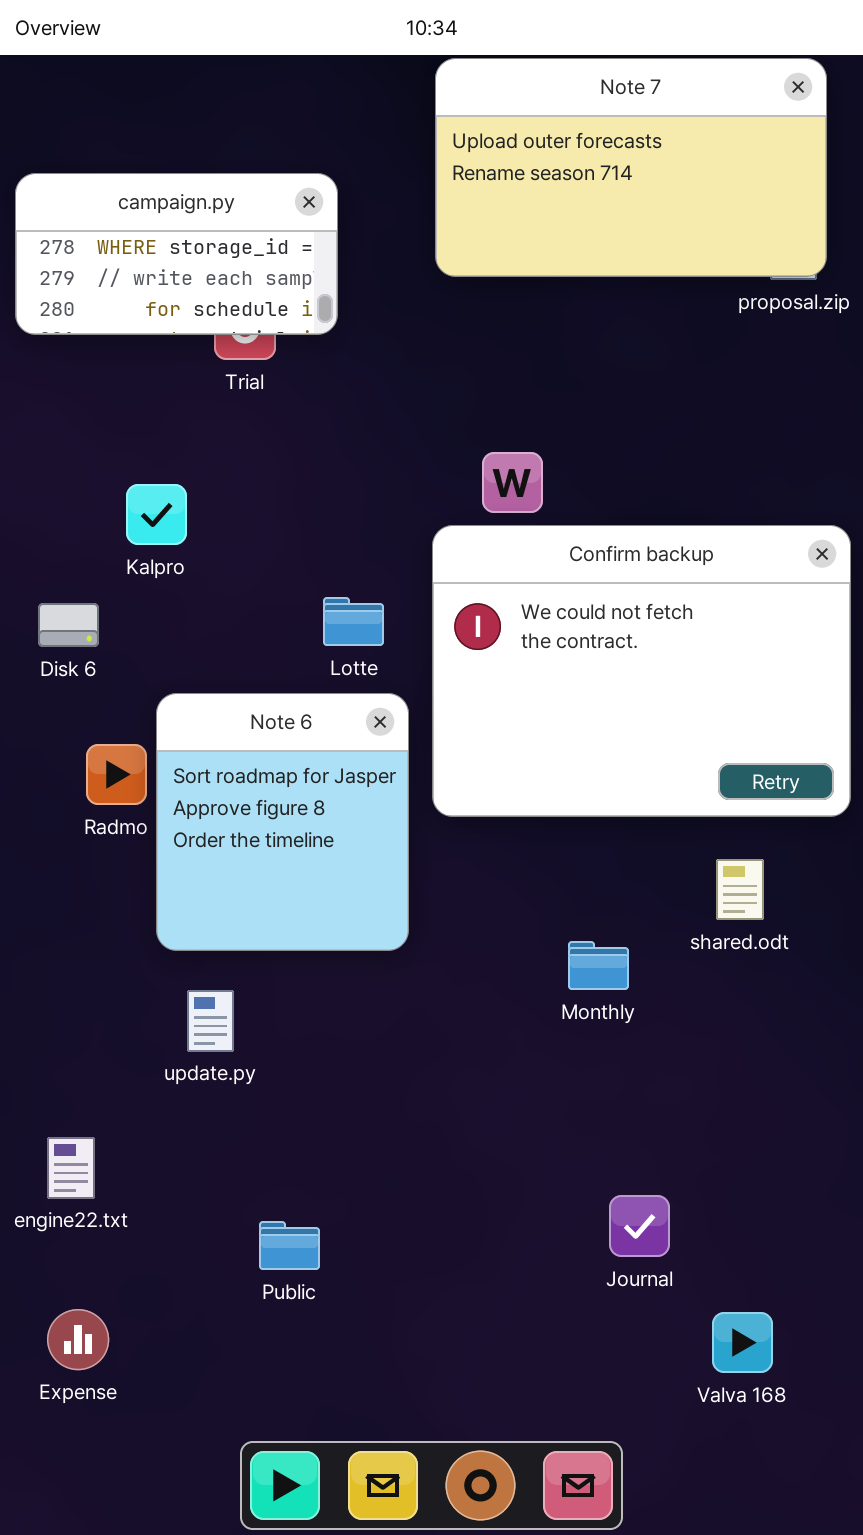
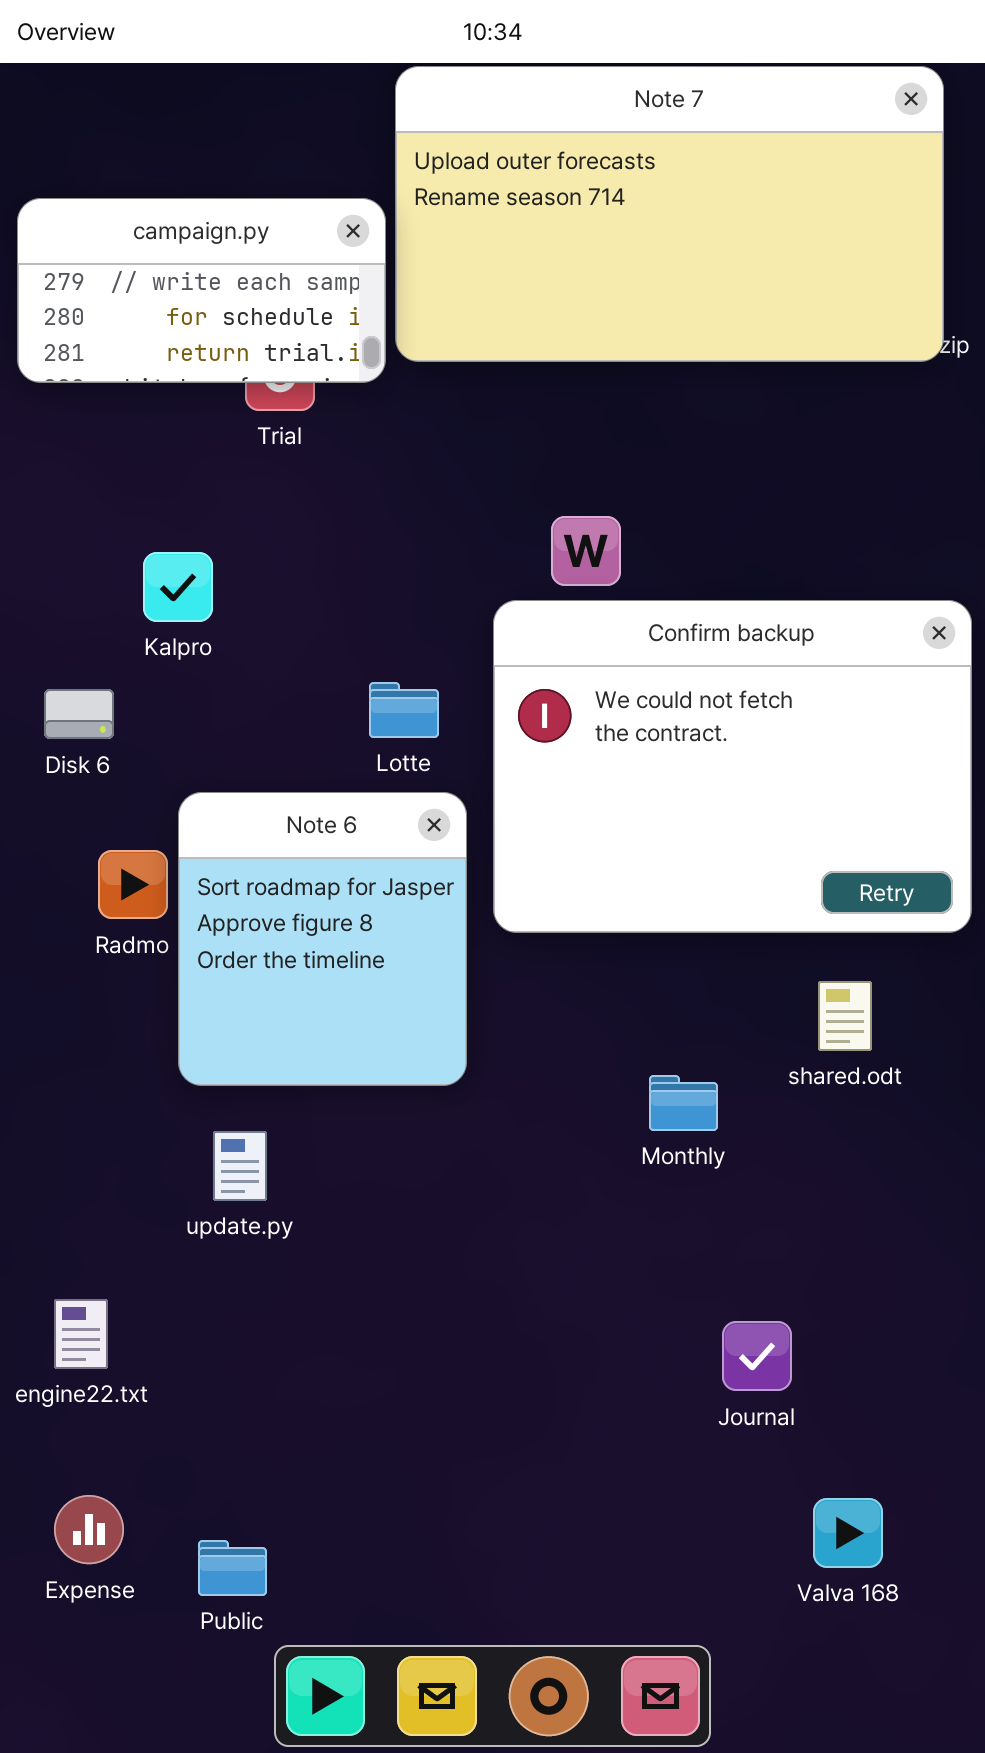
Note 7: [435,58,827,277] -> [395,66,944,362], resized
campaign.py: [15,173,338,335] -> [17,198,386,383], scrolled down 1 row
Journal: [609,1195,670,1257] -> [722,1321,792,1391], moved
Public: [259,1221,320,1270] -> [198,1540,267,1596], moved

